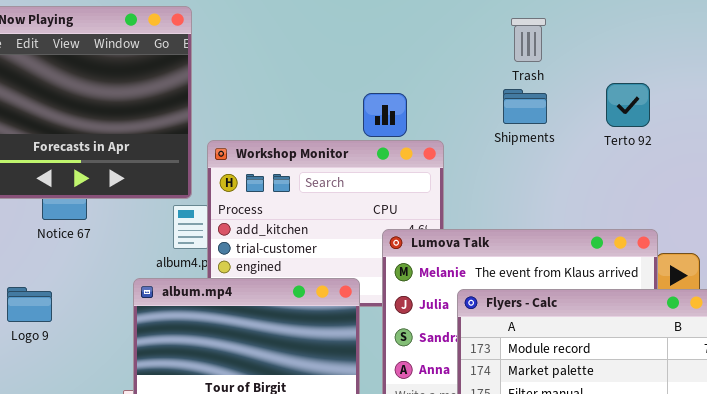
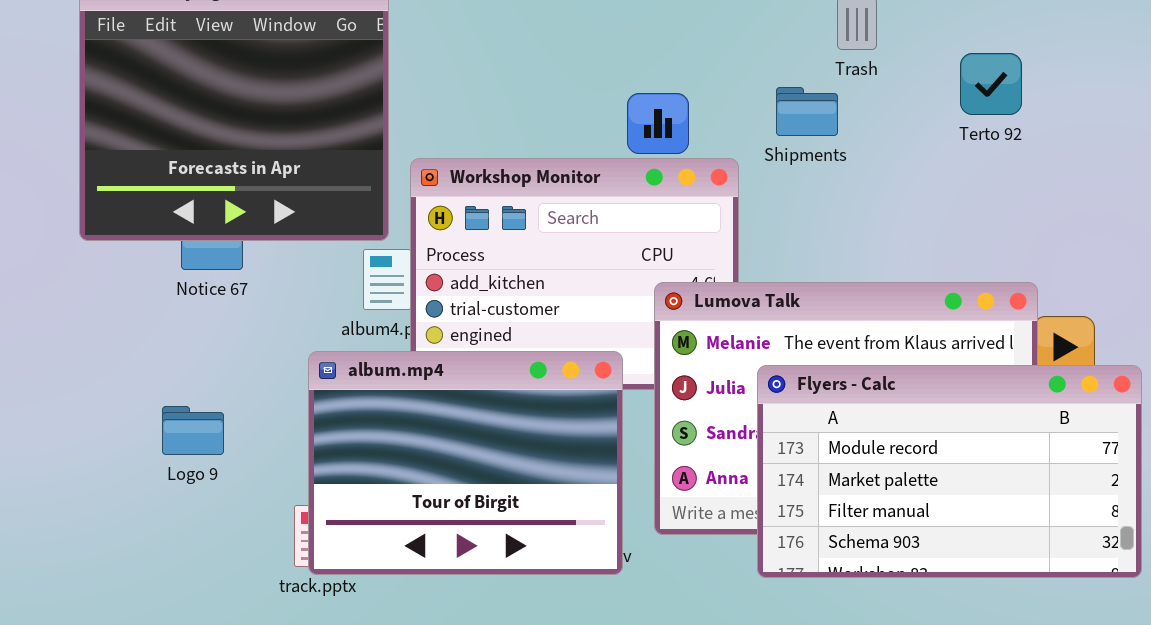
Terto 92: [606,83,650,127] -> [960,53,1022,115], moved
Shipments: [503,89,547,124] -> [776,87,838,136], moved
Logo 9: [7,287,52,322] -> [162,406,224,455], moved

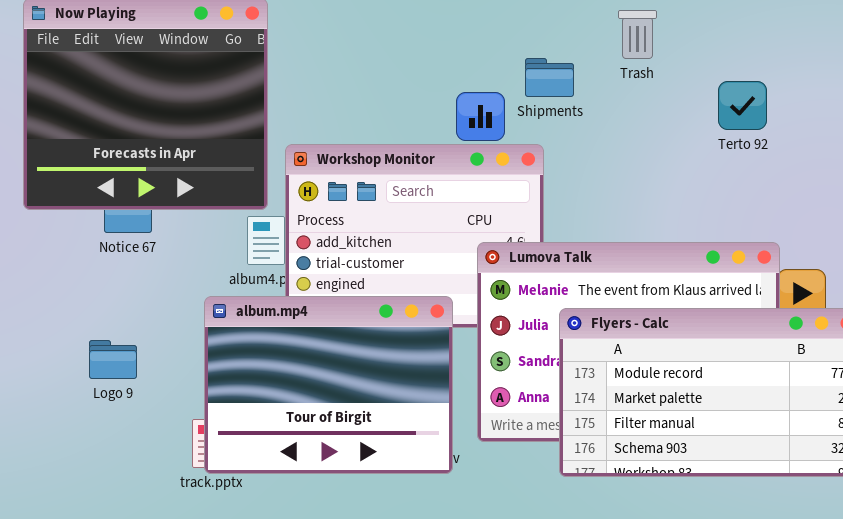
Terto 92: [960,53,1022,115] -> [718,81,767,130], moved
Shipments: [776,87,838,136] -> [525,58,574,97], moved

